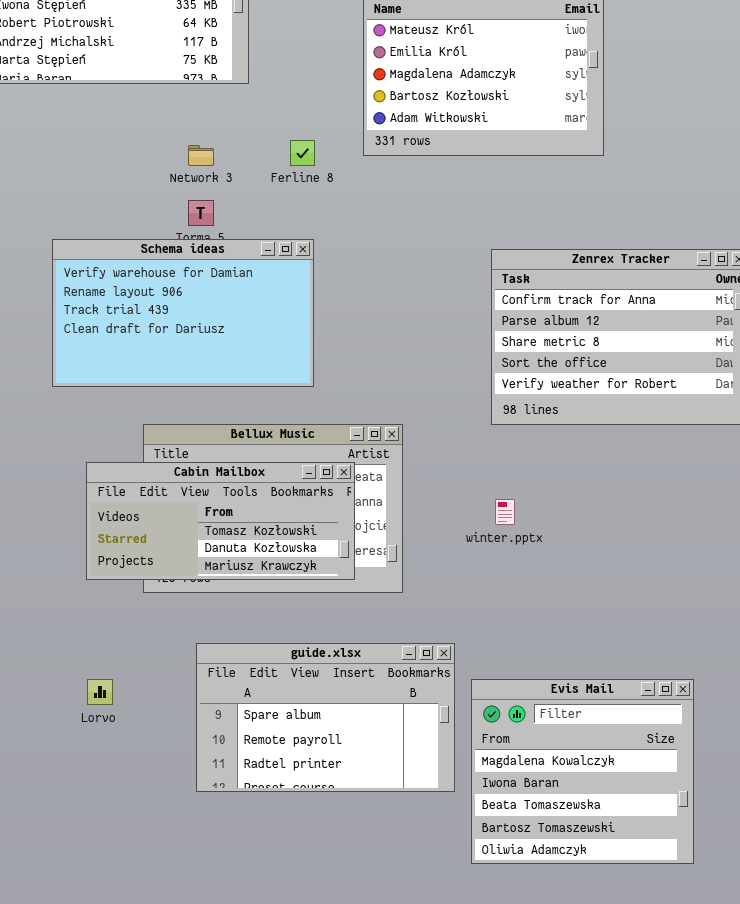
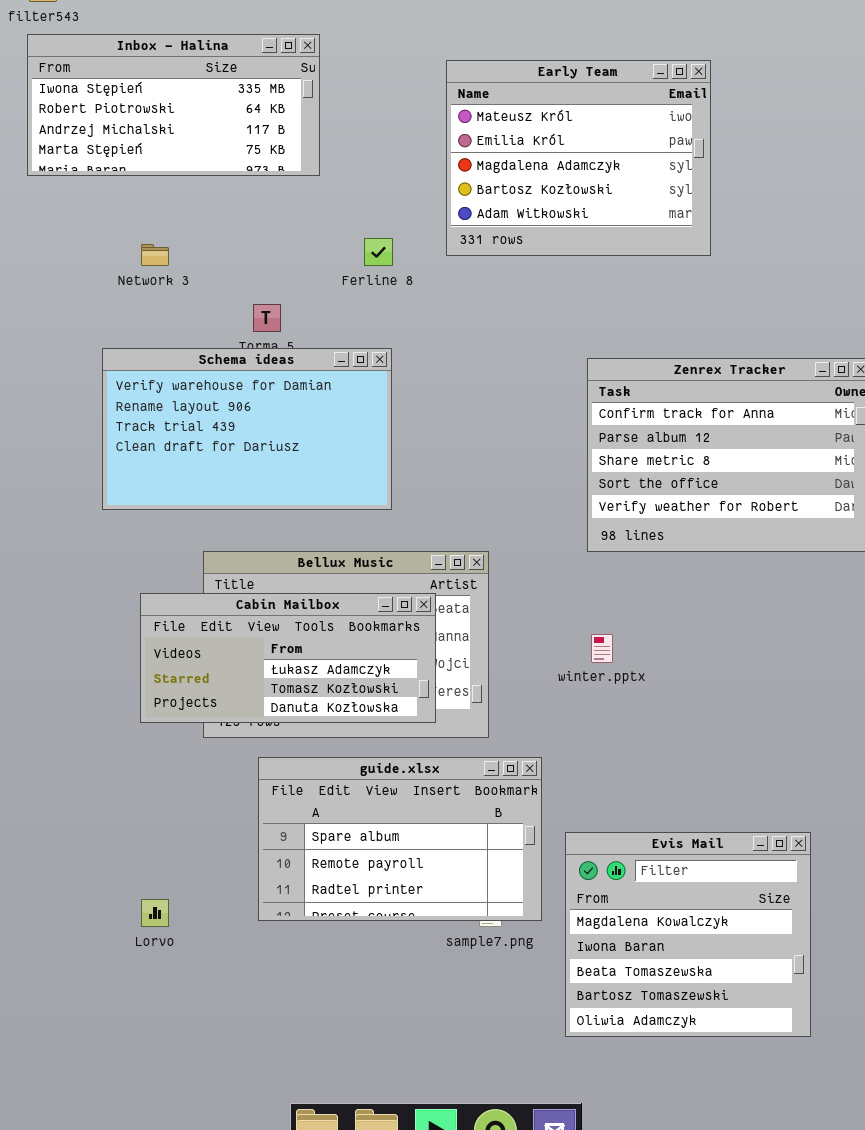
Network 3: [188,145,214,166] -> [141,244,169,266], moved
Cabin Mailbox: [86,462,355,580] -> [140,593,436,723], scrolled up 1 row
guide.xlsx: [196,643,455,792] -> [258,757,542,921], moved
Lorvo: [87,679,113,705] -> [141,899,169,927], moved

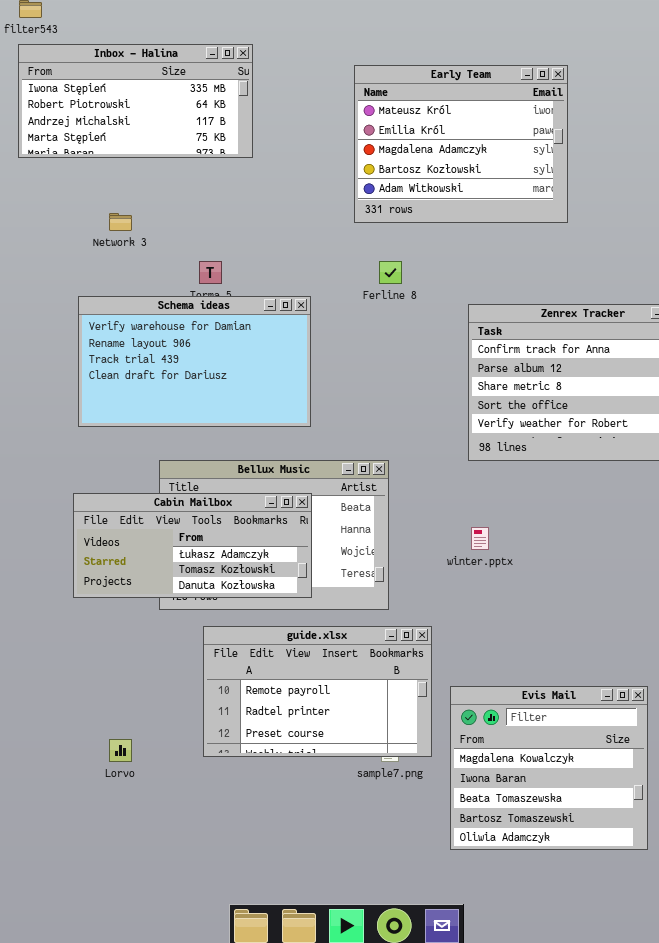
Ferline 8: [364,238,393,266] -> [379,261,402,284], moved
Cabin Mailbox: [140,593,436,723] -> [73,493,312,598], moved
guide.xlsx: [258,757,542,921] -> [203,626,432,757], scrolled down 1 row

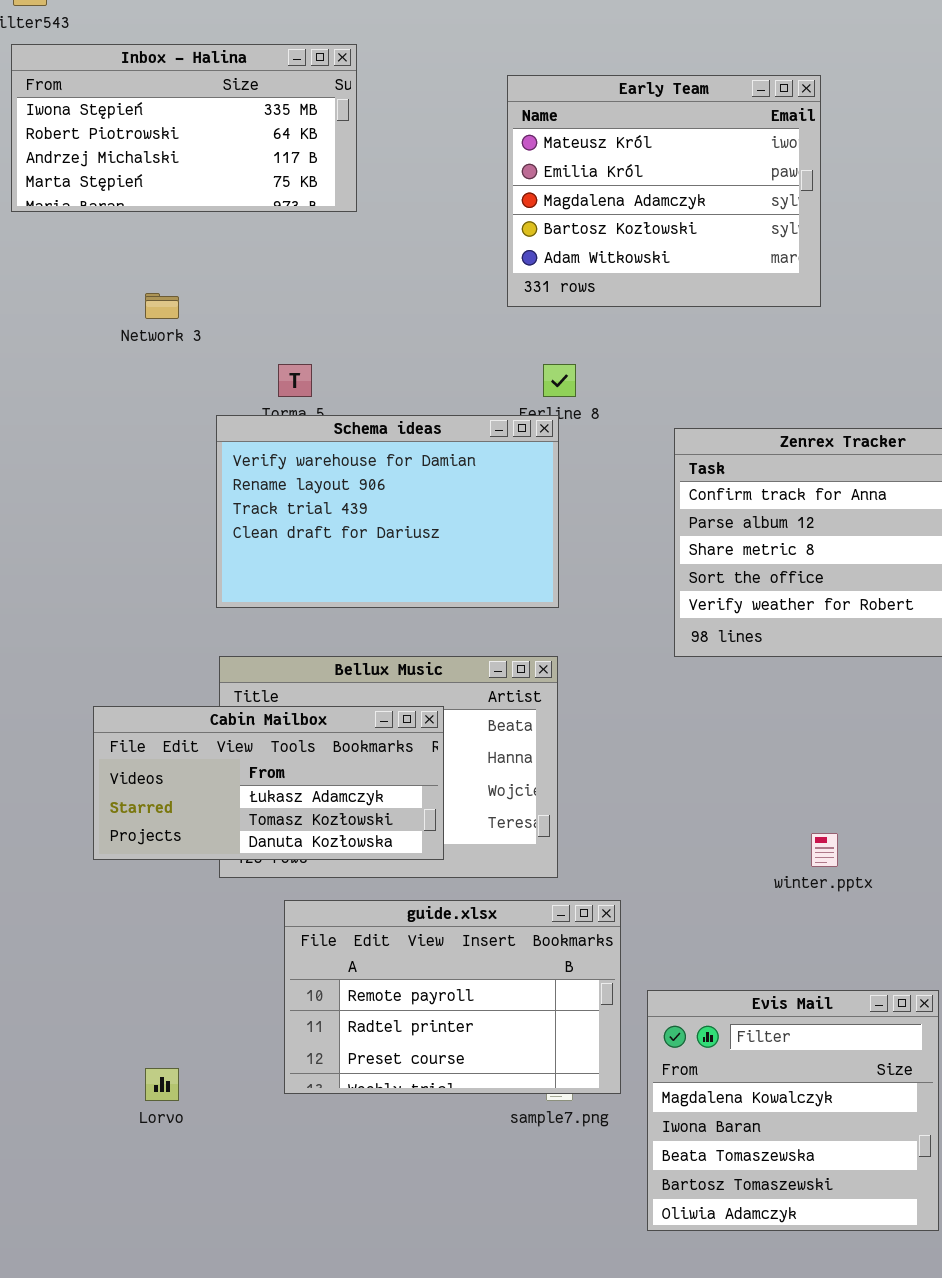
Schema ideas: [78,296,311,427] -> [216,415,559,608], moved
winter.pptx: [471,527,489,550] -> [811,833,838,867], moved

